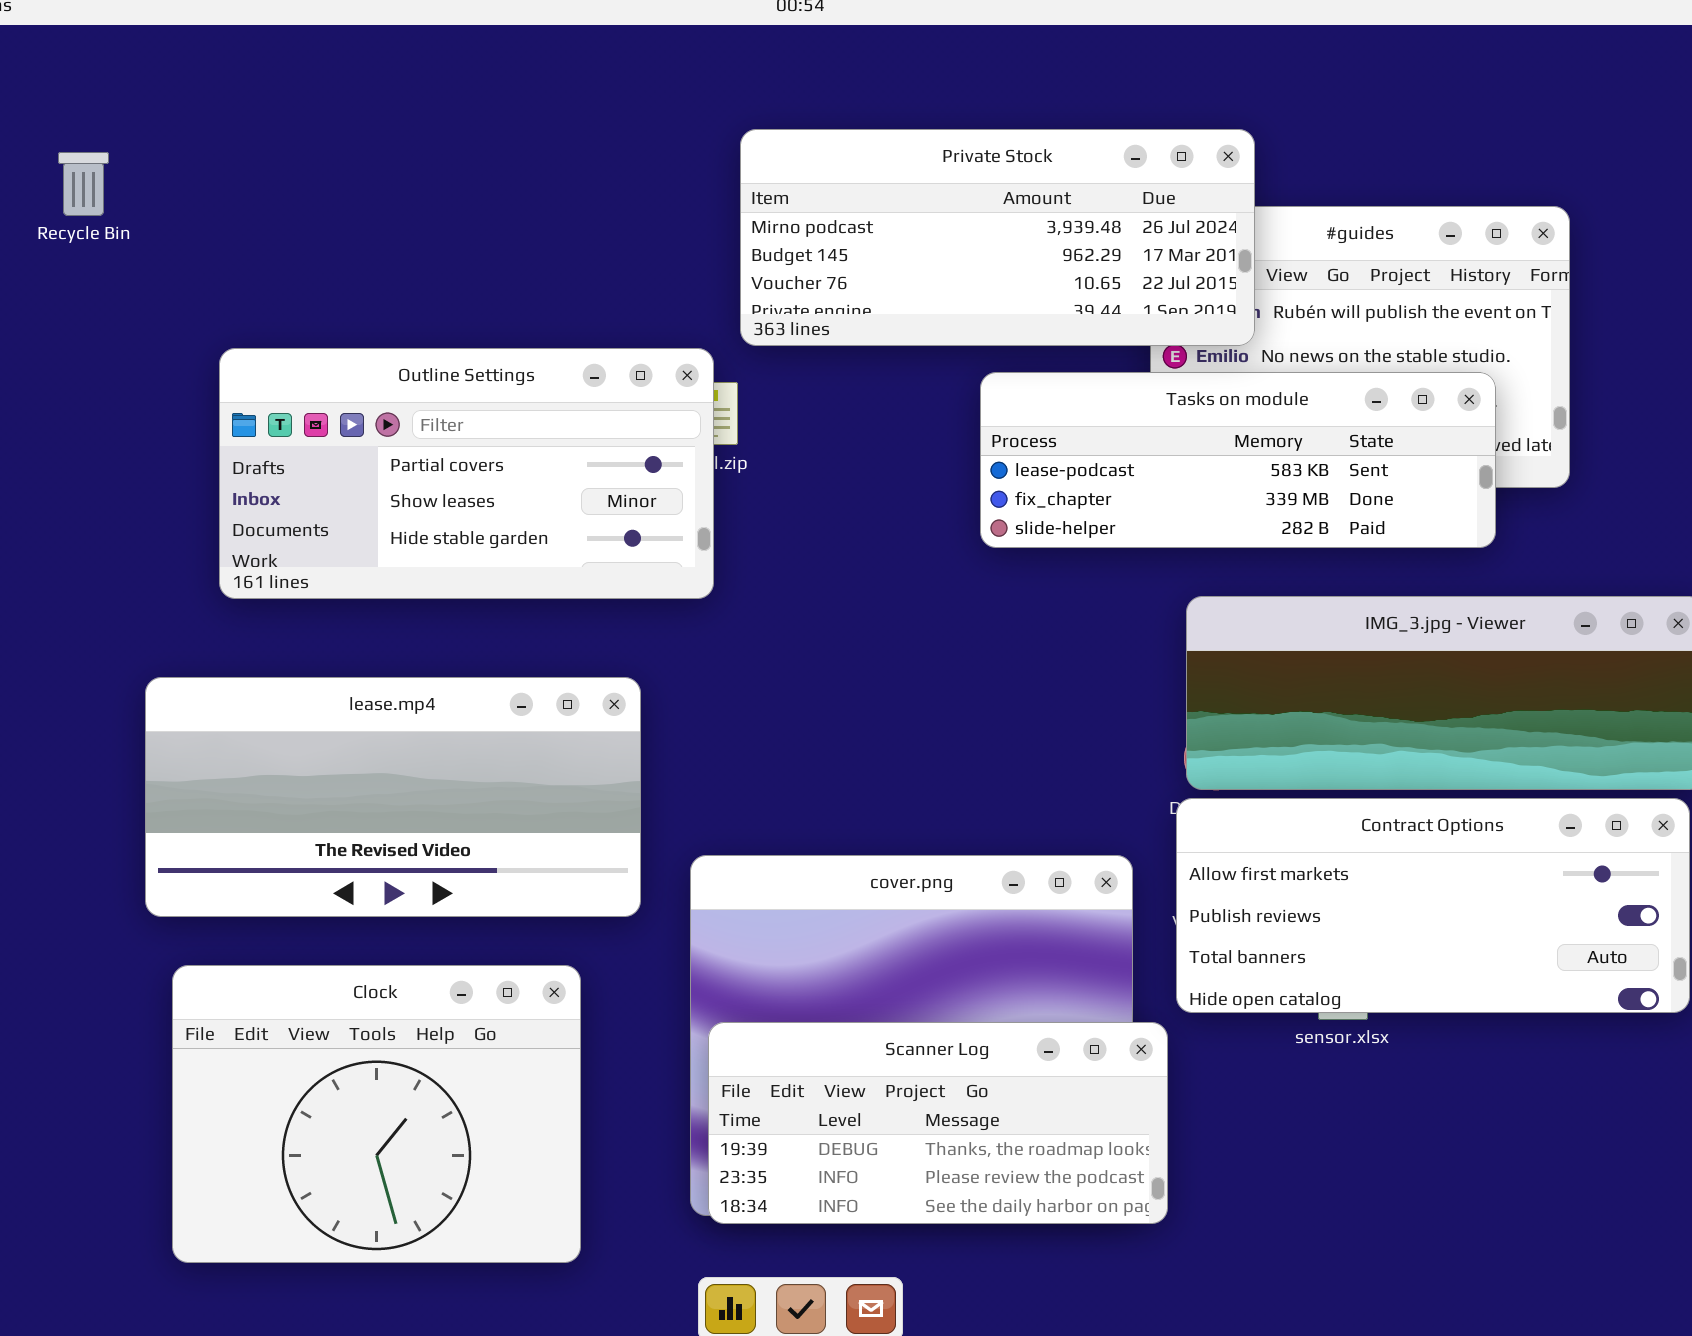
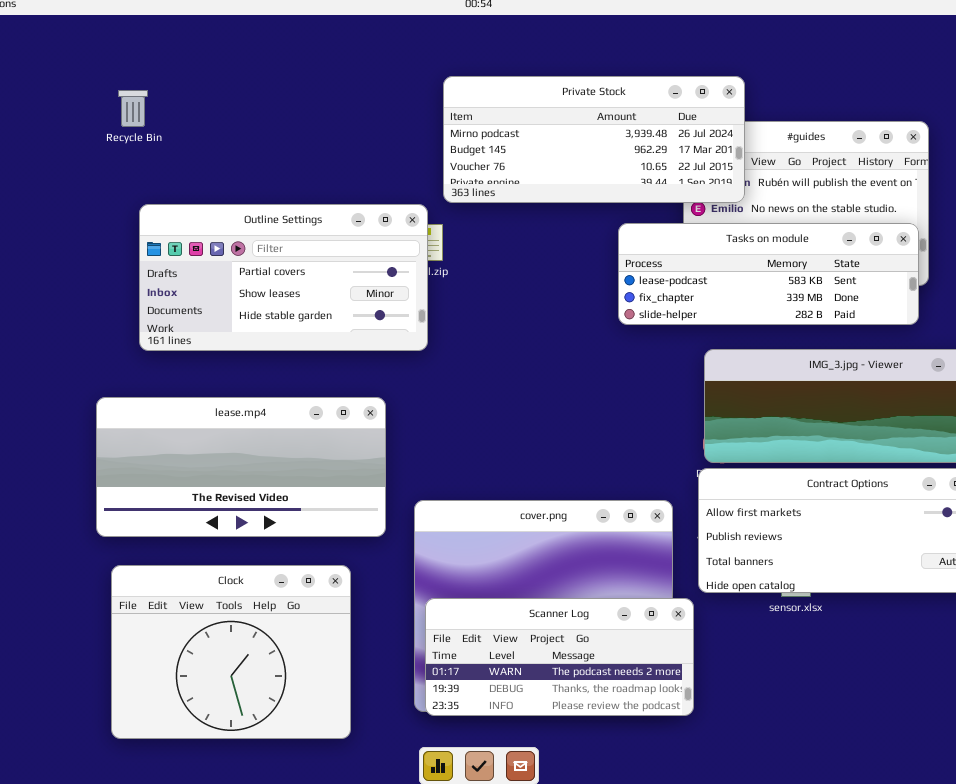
Recycle Bin: [58,152,109,216] -> [118,90,148,127], moved
Tasks on module: [980,372,1496,548] -> [618,223,919,325], moved
Scanner Log: [708,1022,1168,1224] -> [425,598,694,716], scrolled up 1 row

